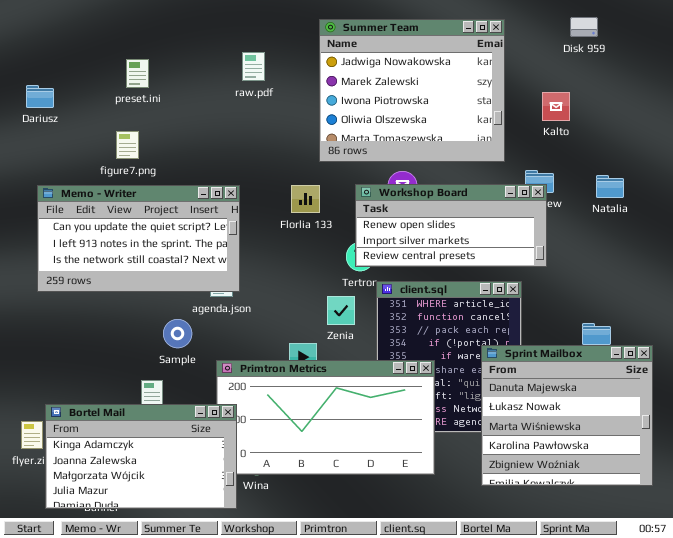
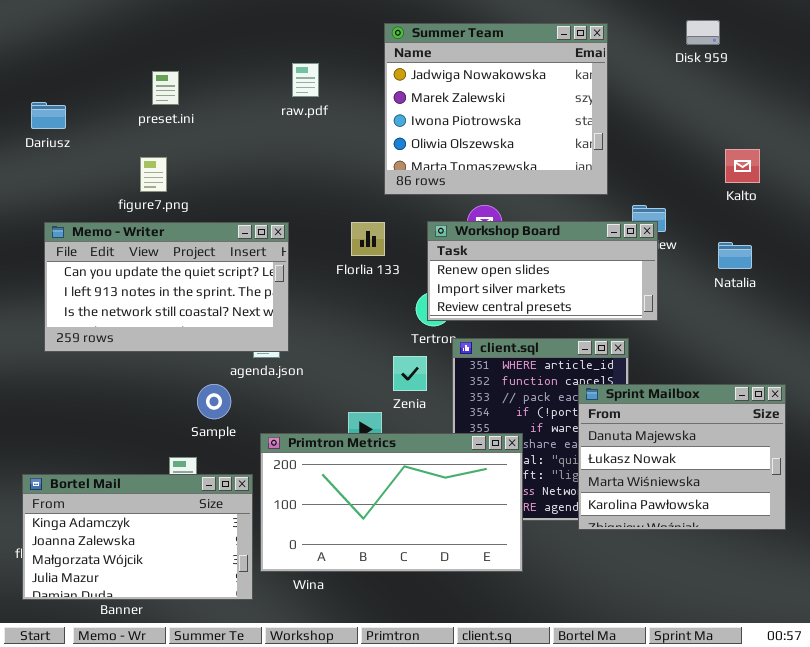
Kalto: [542,92,570,121] -> [725,149,760,183], moved
Natalia: [596,175,624,198] -> [718,242,752,269], moved
Sprint Mailbox: [481,345,653,486] -> [578,384,786,530], moved, resized
Bortel Mail: [45,404,237,509] -> [22,474,253,600], moved

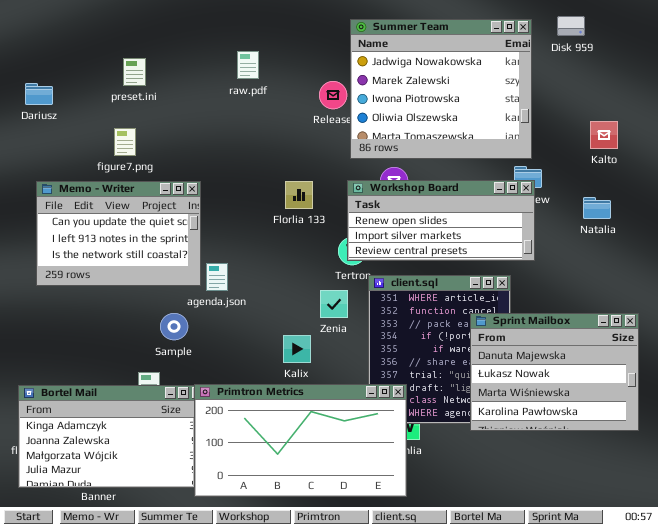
Summer Team: [384,23,608,195] -> [350,19,532,159], moved
Memo - Writer: [44,222,289,352] -> [36,181,201,286], resized
Primtron Metrics: [260,433,523,572] -> [194,384,407,497], moved

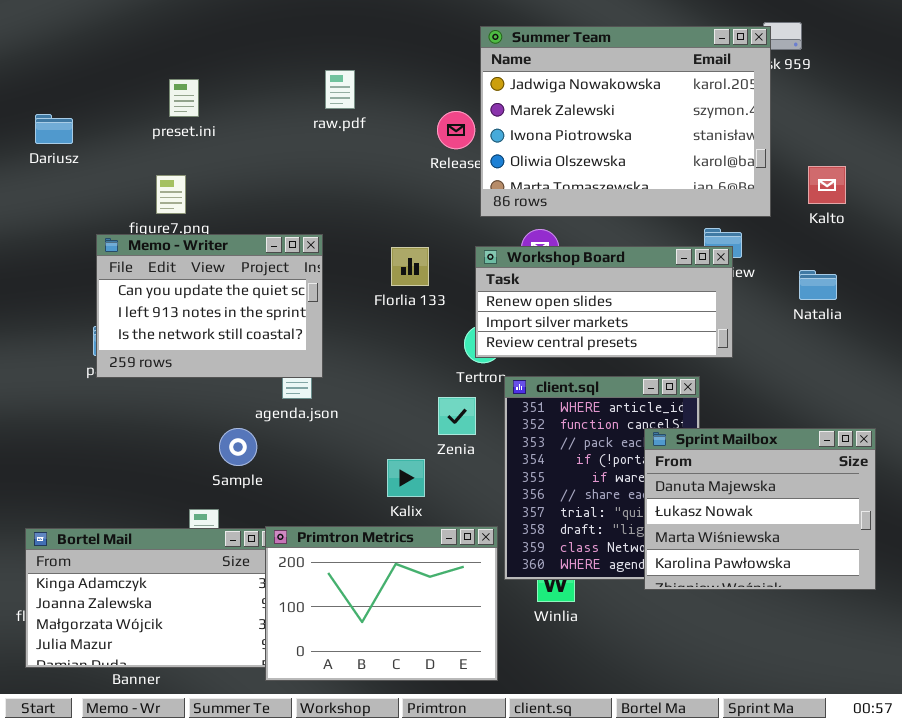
Summer Team: [350,19,532,159] -> [480,26,771,217], resized
Memo - Writer: [36,181,201,286] -> [96,234,323,378], moved
Primtron Metrics: [194,384,407,497] -> [265,526,498,681], resized

